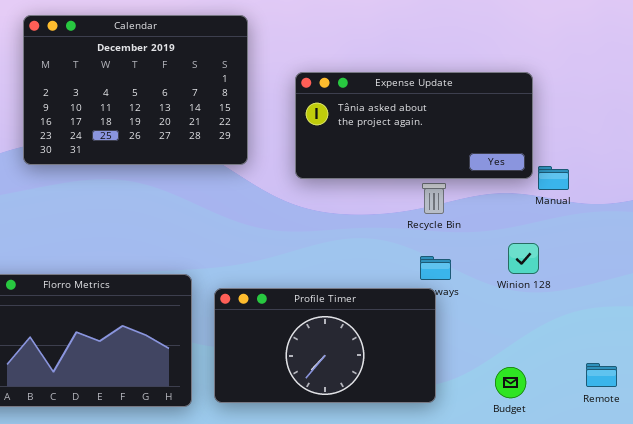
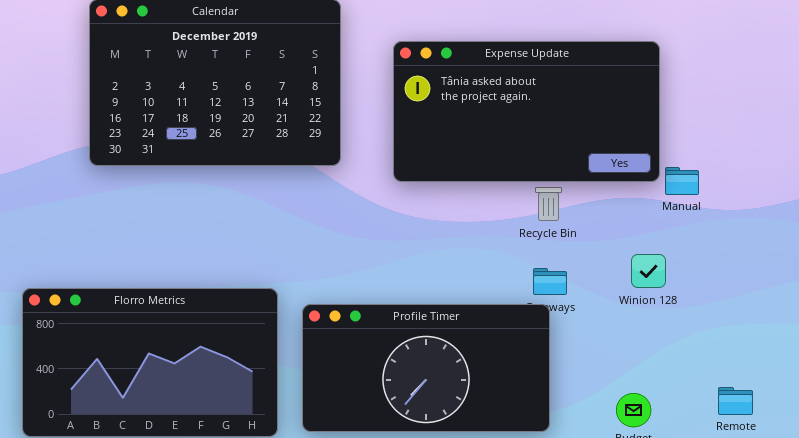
Expense Update: [295,72,533,179] -> [393,41,660,182], resized

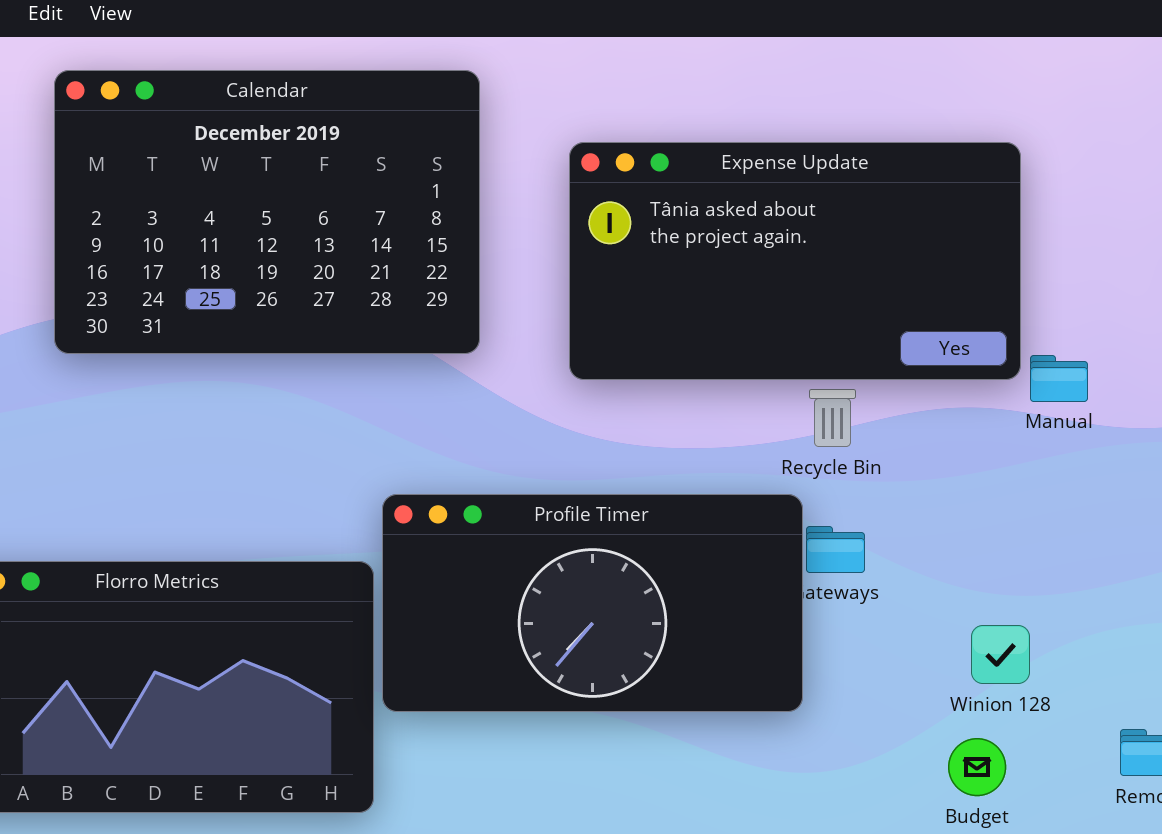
Winion 128: [631,254,666,288] -> [971,625,1030,684], moved
Profile Timer: [302,304,550,432] -> [382,494,803,712], moved

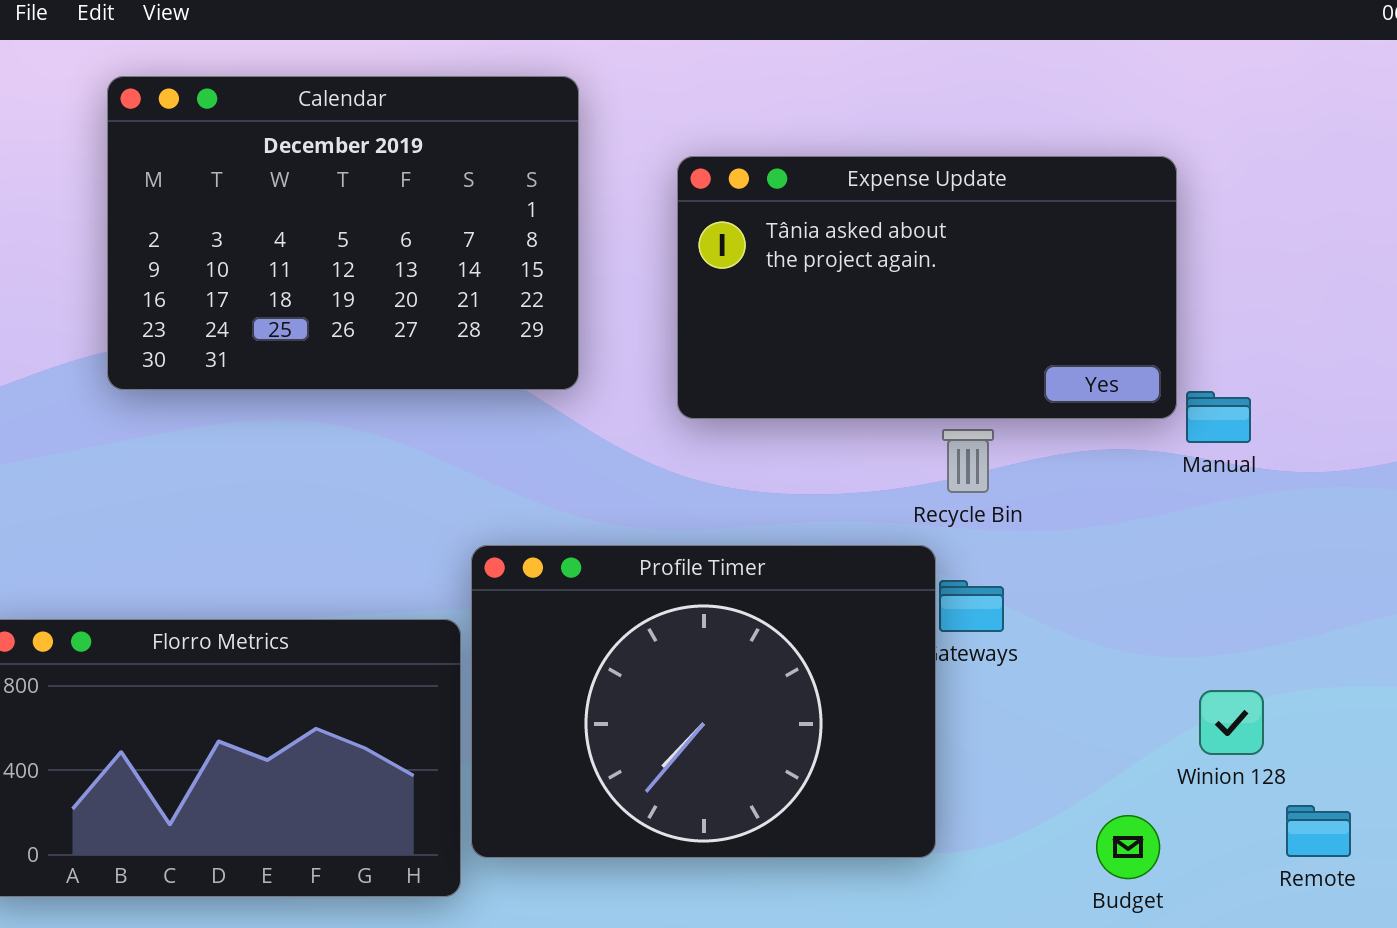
Profile Timer: [382,494,803,712] -> [471,545,936,858], resized
Winion 128: [971,625,1030,684] -> [1199,690,1264,755], moved

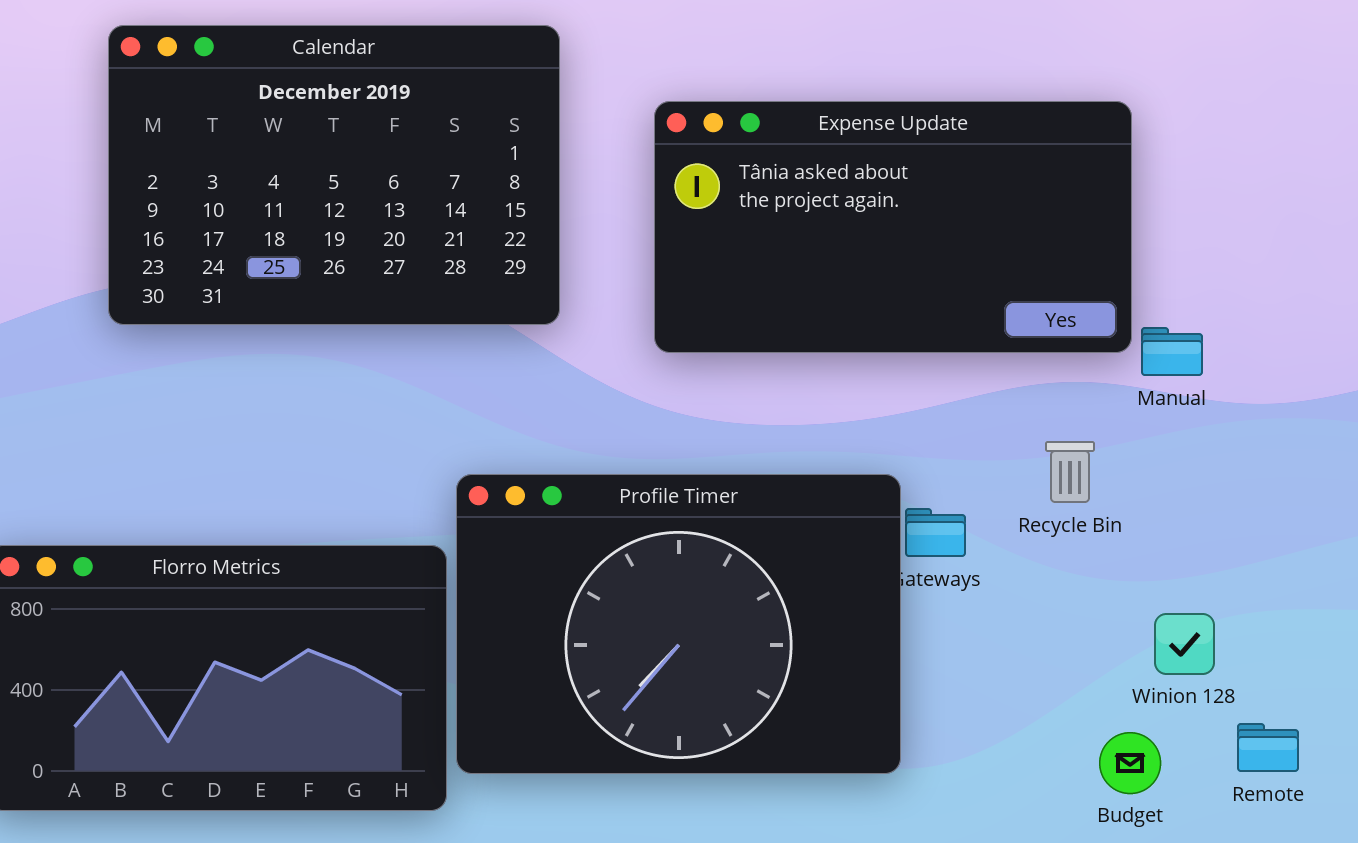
Recycle Bin: [942,429,994,493] -> [1045,441,1095,503], moved
Budget: [1096,815,1160,879] -> [1099,732,1161,794], moved

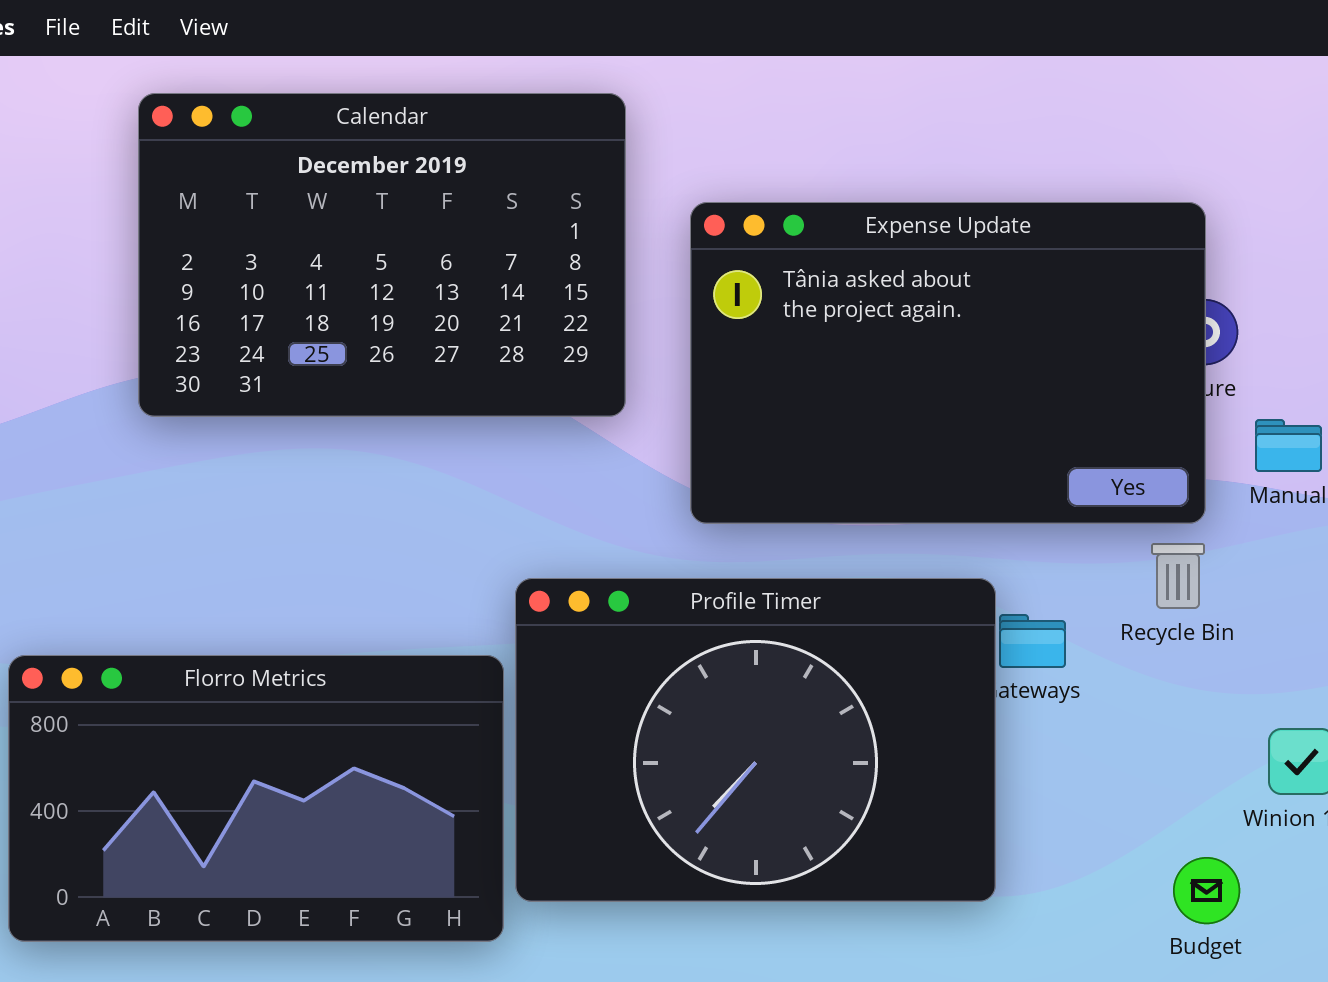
Expense Update: [654,101,1132,353] -> [690,202,1206,524], moved, resized
Budget: [1099,732,1161,794] -> [1173,857,1240,924], moved

